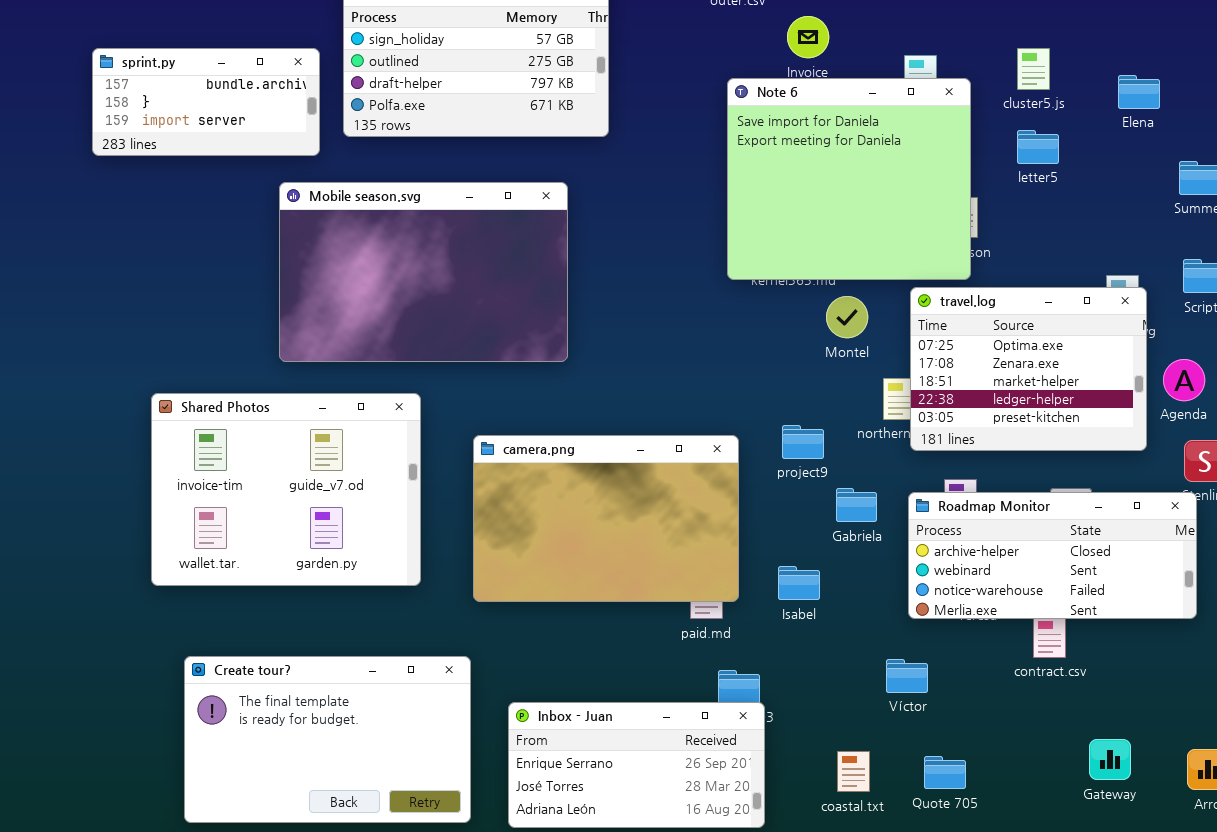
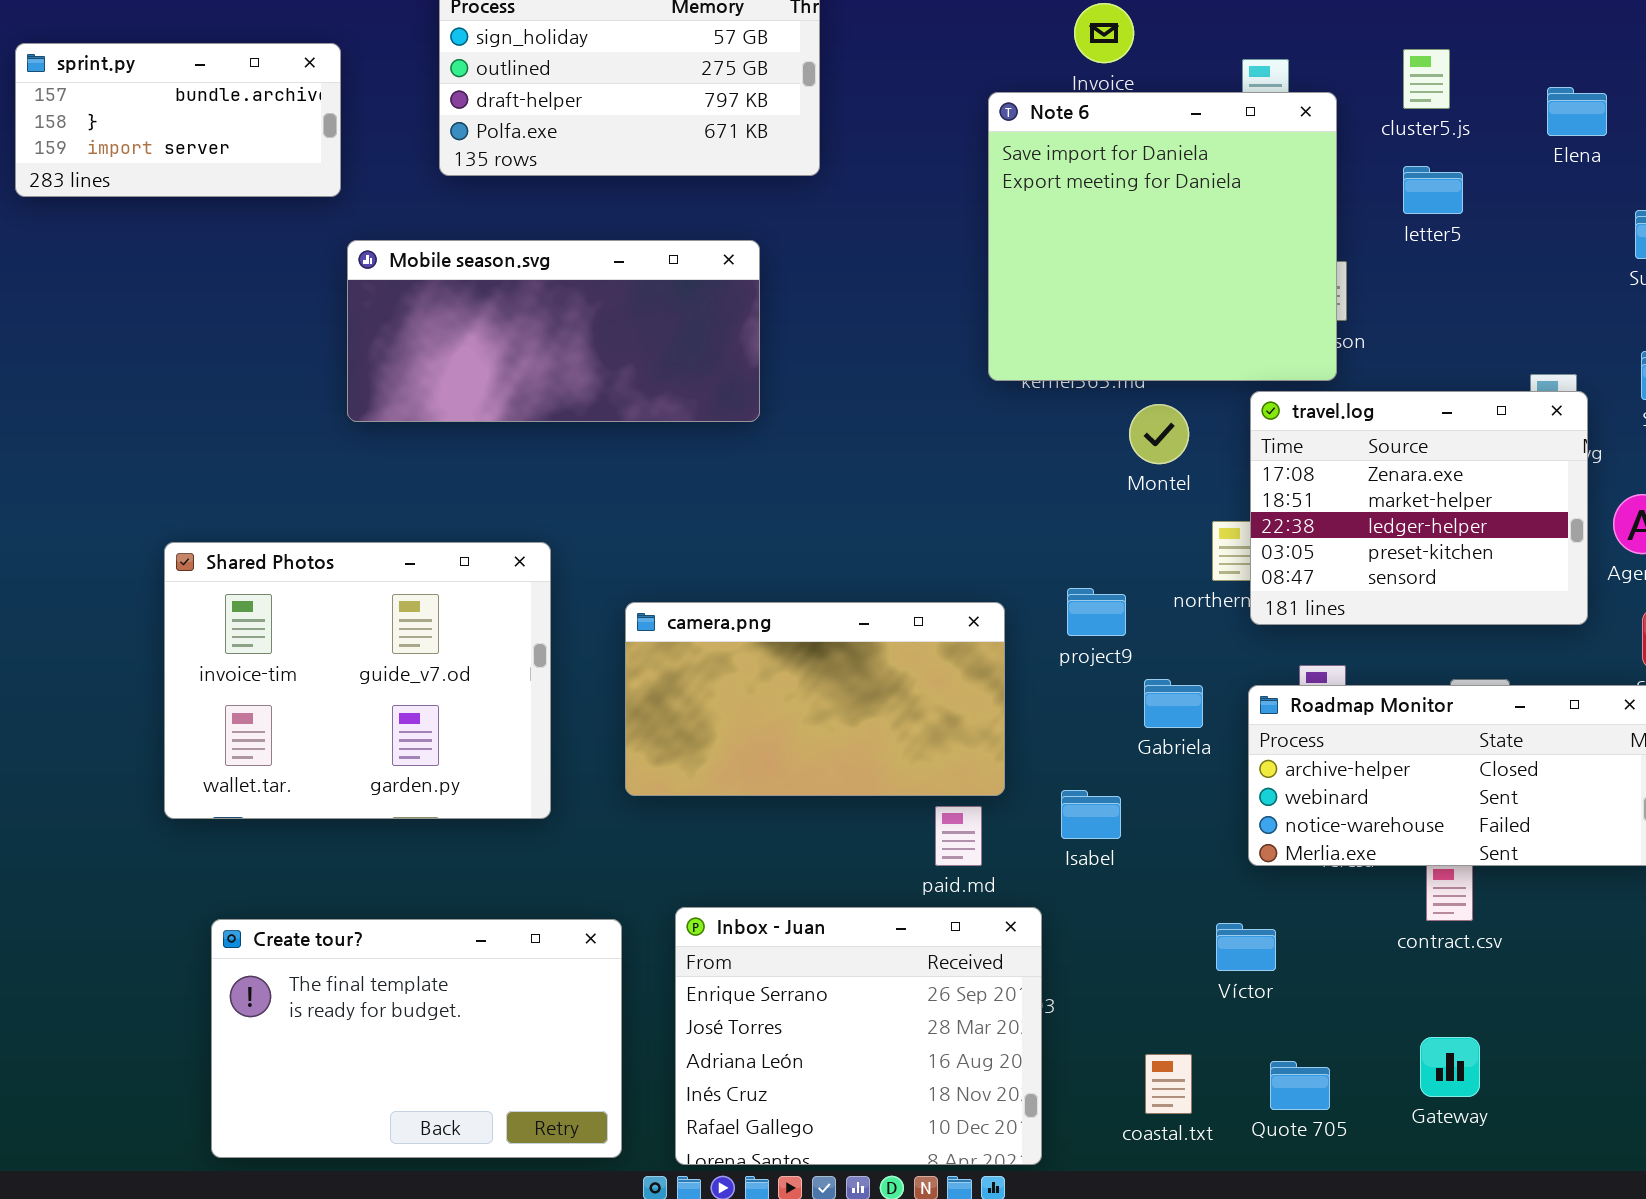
sprint.py: [92,48,320,156] -> [15,43,341,197], moved
Mobile season.svg: [279,182,568,362] -> [347,240,760,422], resized
travel.log: [910,287,1147,451] -> [1250,391,1588,625], scrolled down 1 row
camera.png: [473,435,739,602] -> [625,602,1005,796], resized
Inbox - Juan: [508,702,765,828] -> [675,907,1042,1165], resized
Gateway: [1089,739,1131,780] -> [1420,1037,1480,1097], moved

